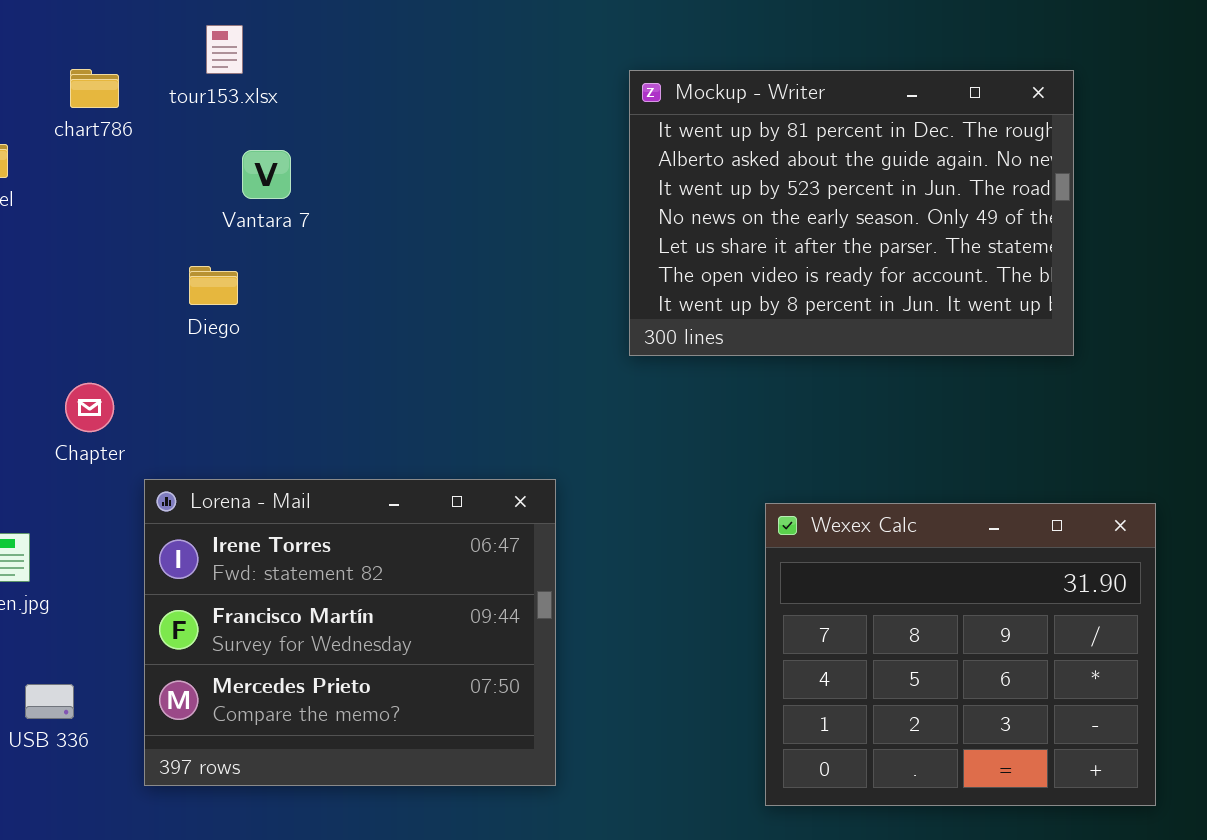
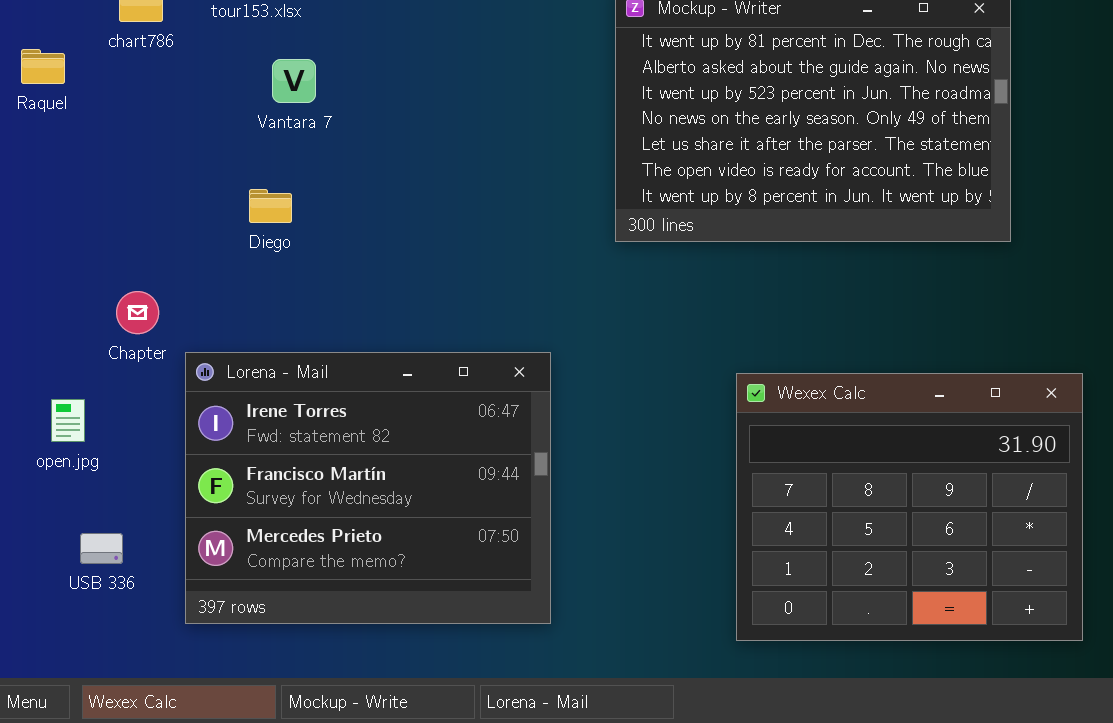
Diego: [189,266,238,305] -> [249,189,292,223], moved
Chapter: [65,383,114,432] -> [116,291,159,334], moved

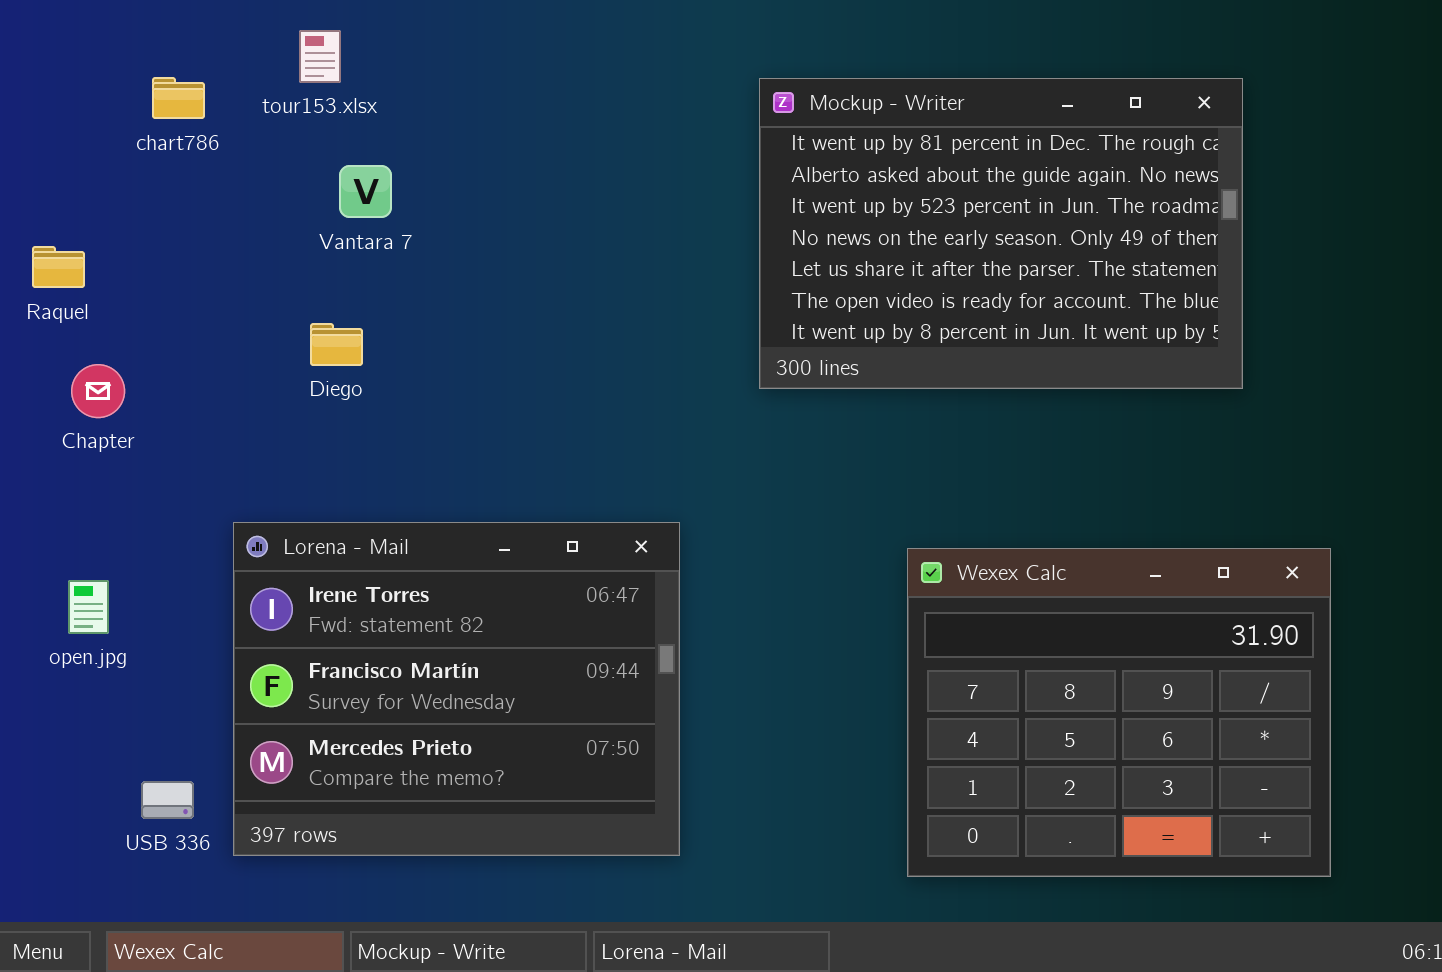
Raquel: [21,49,65,84] -> [32,246,85,288], moved
Chapter: [116,291,159,334] -> [71,364,125,418], moved
USB 336: [80,533,123,564] -> [141,781,194,819], moved

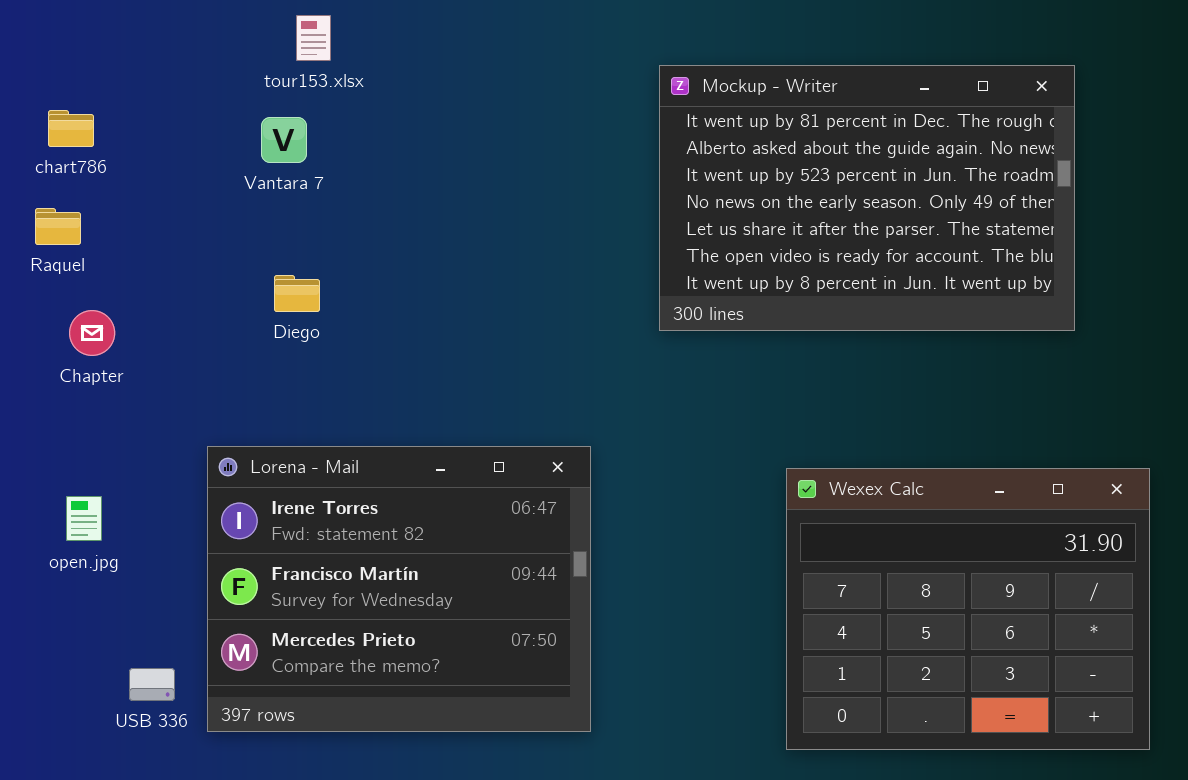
tour153.xlsx: [299,30,341,83] -> [296,15,331,61], moved
chart786: [152,77,205,119] -> [48,110,94,147], moved
Vantara 7: [339,165,392,218] -> [261,117,307,163], moved

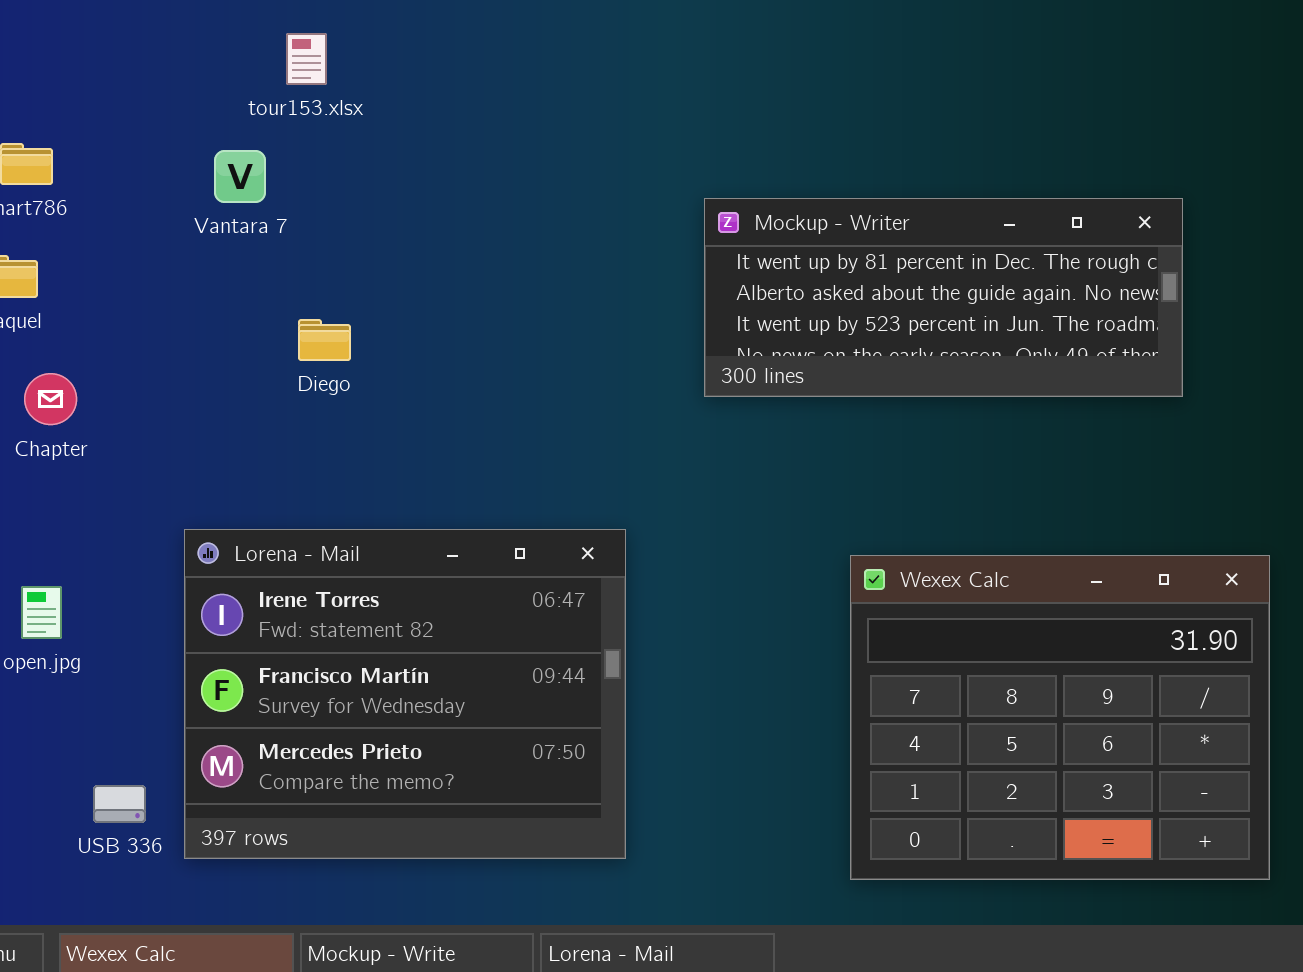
Mockup - Writer: [659,65,1075,331] -> [704,198,1183,397], resized
Vantara 7: [261,117,307,163] -> [214,150,266,203], moved
Diego: [274,275,320,312] -> [298,319,351,361], moved

